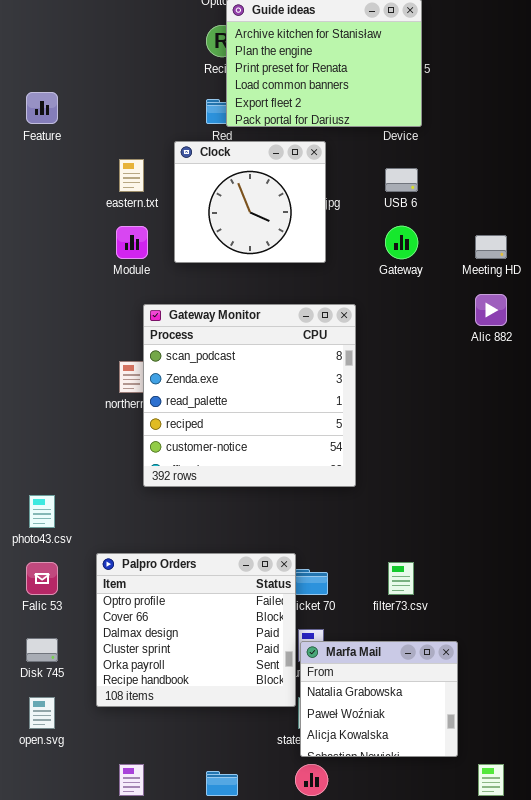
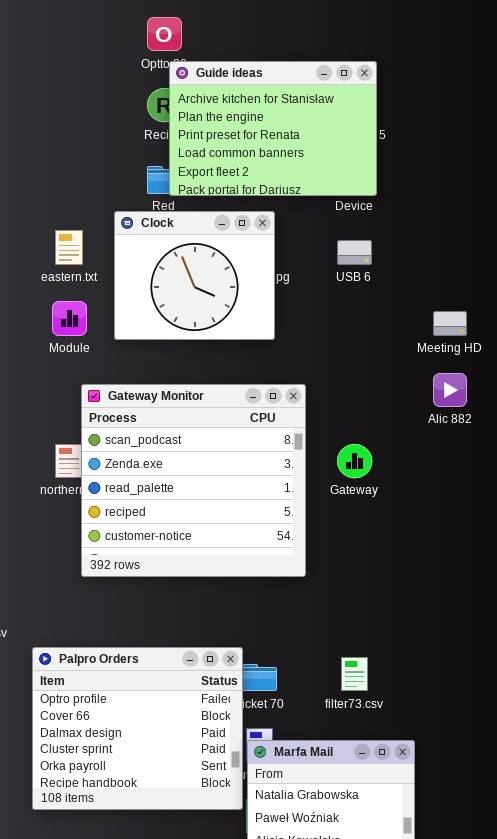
Gateway: [385,226,418,259] -> [337,444,372,478], moved

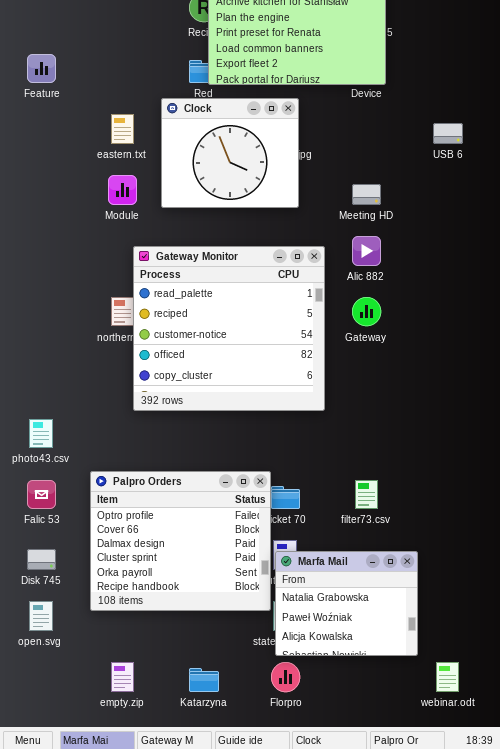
USB 6: [337,240,372,265] -> [433,123,463,144], moved
Meeting HD: [433,311,467,336] -> [352,184,381,205], moved
Alic 882: [433,373,467,407] -> [352,236,381,266], moved
Gateway Monitor: [81,384,306,577] -> [133,246,325,411], scrolled down 2 rows

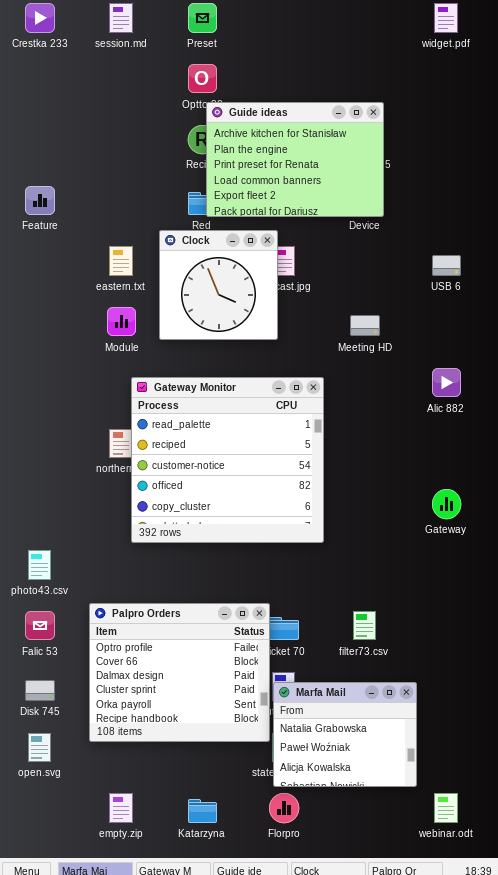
Clock: [161,98,299,208] -> [159,230,278,340], resized
Alic 882: [352,236,381,266] -> [432,368,461,397], moved
Gateway: [352,297,381,326] -> [432,489,461,519], moved

